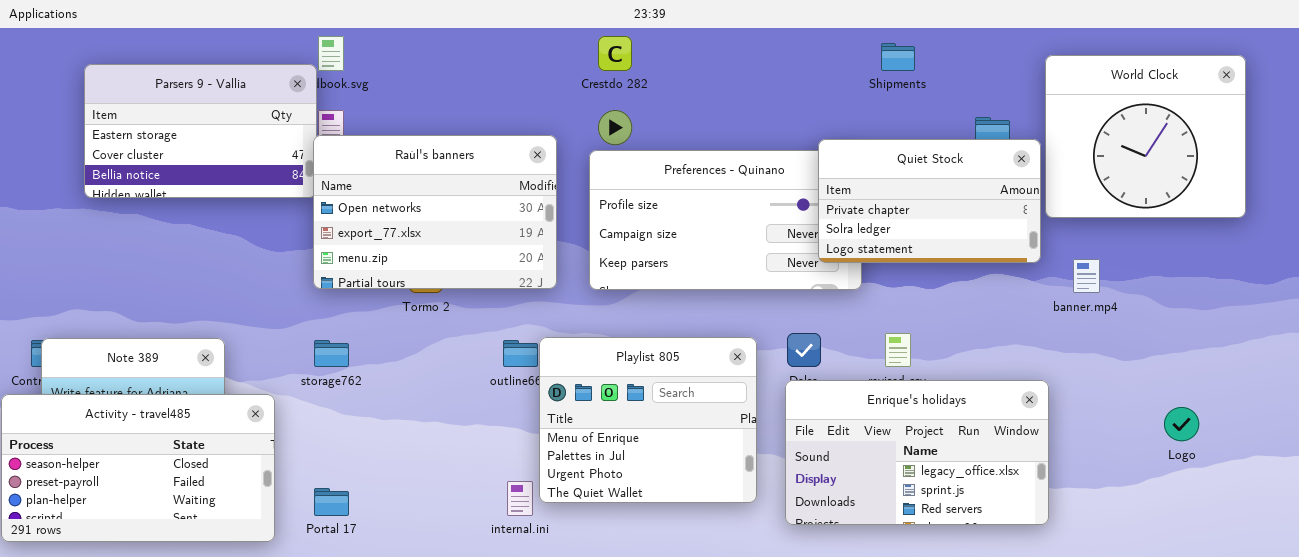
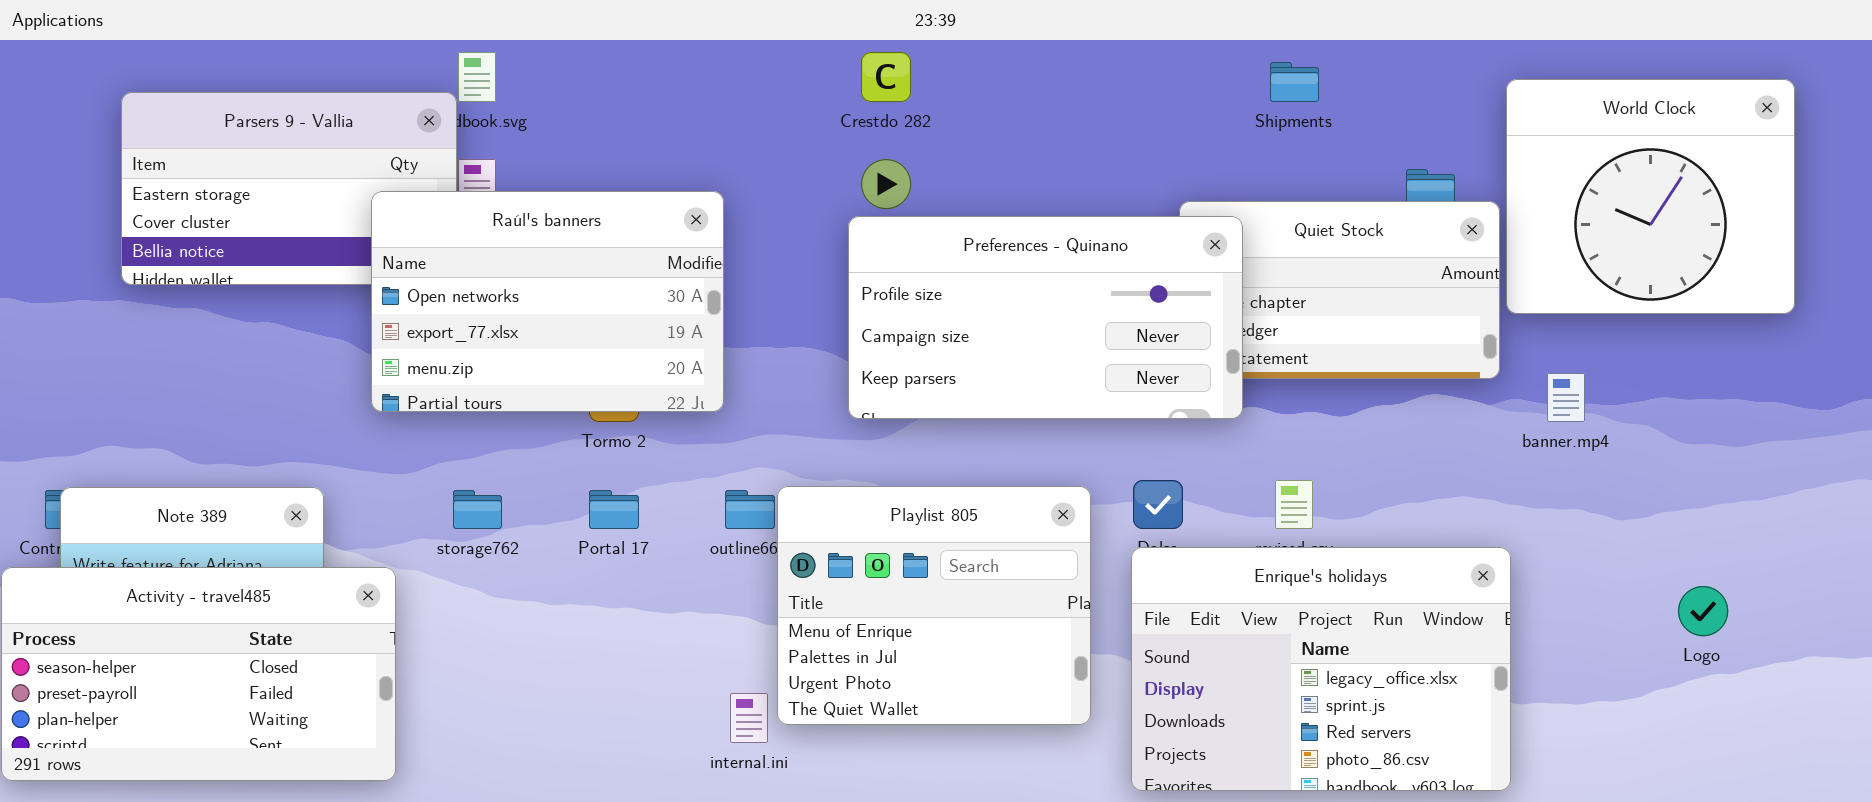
Raúl's banners: [313,135,557,289] -> [371,191,724,412], moved
Preferences - Quinano: [589,150,862,290] -> [848,216,1243,419], raised
Enrique's holidays: [785,380,1049,525] -> [1131,547,1511,791], resized
Portal 17: [314,488,349,516] -> [589,490,639,529], moved

